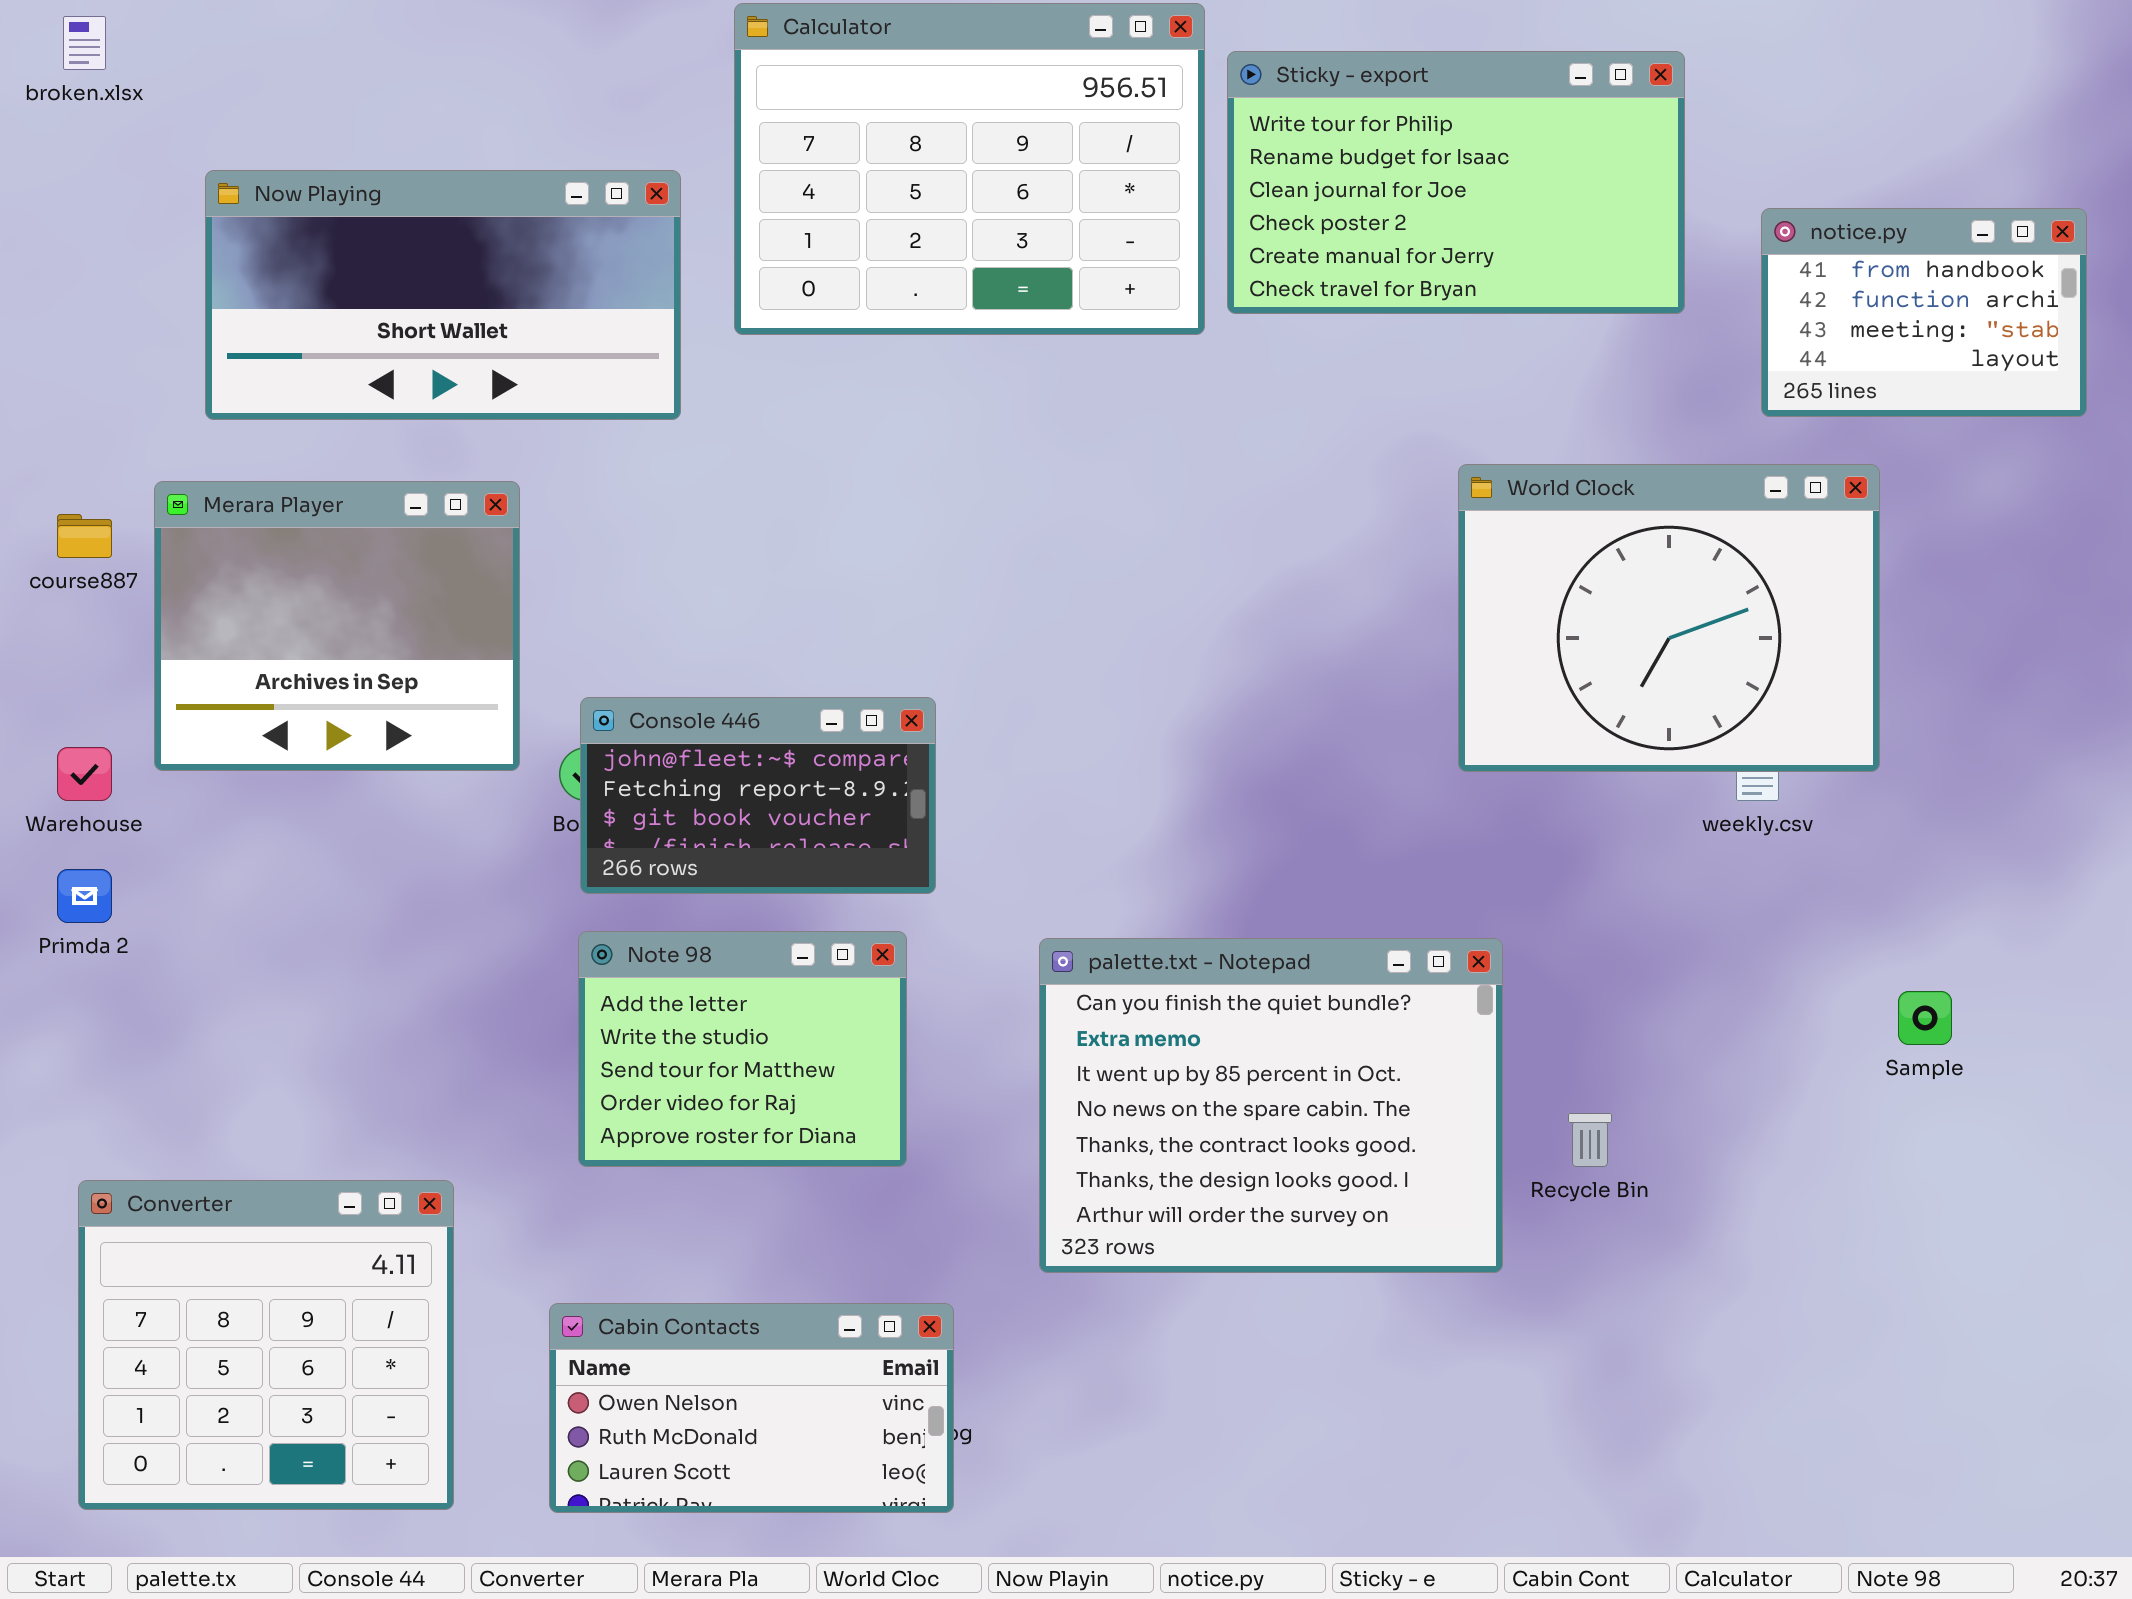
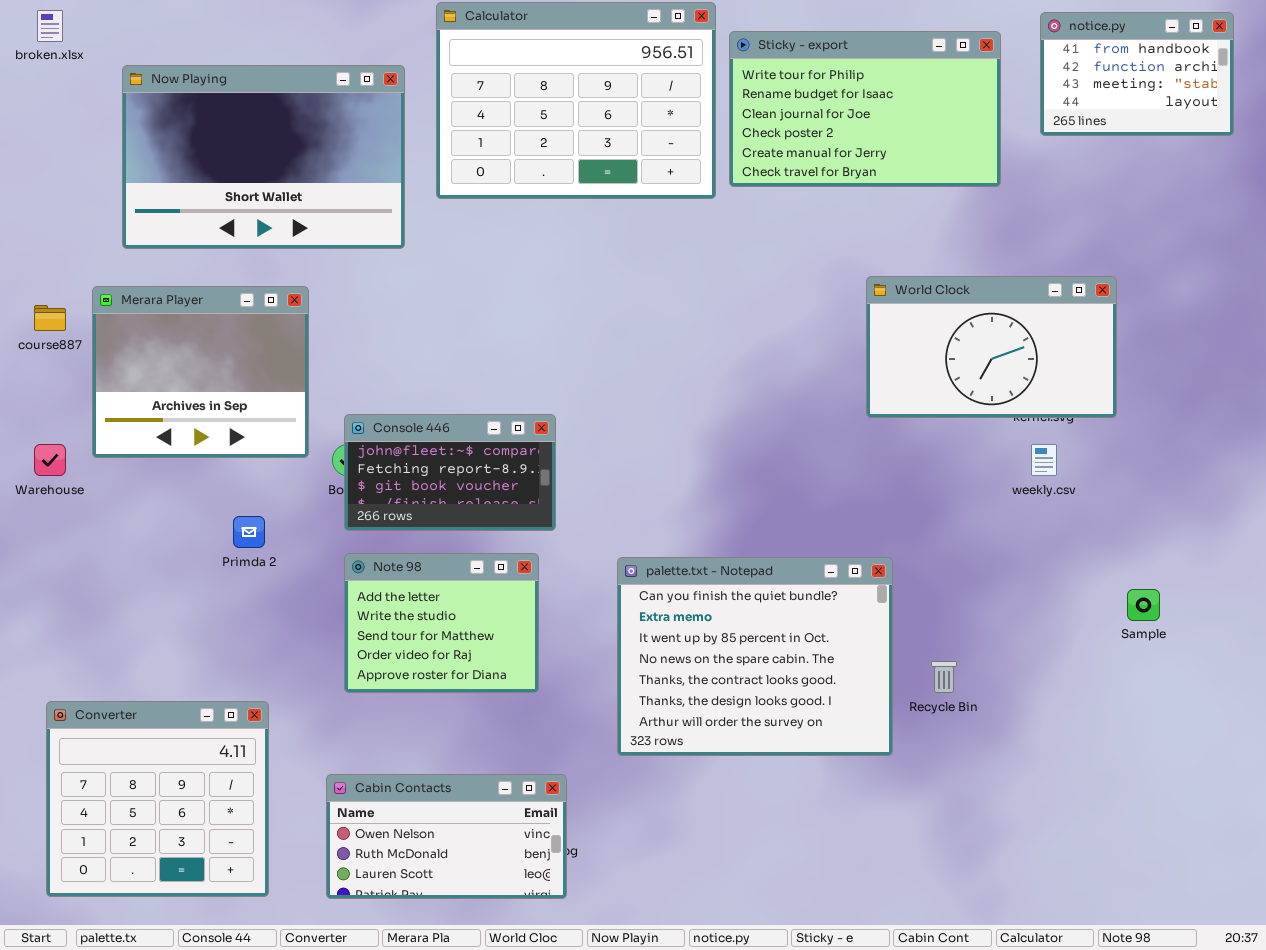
Now Playing: [205,170,681,420] -> [122,65,405,249], resized
notice.py: [1761,208,2087,417] -> [1040,12,1234,136], moved
World Clock: [1458,464,1880,772] -> [866,276,1117,418], resized
Primda 2: [57,869,112,923] -> [233,516,265,548], moved

